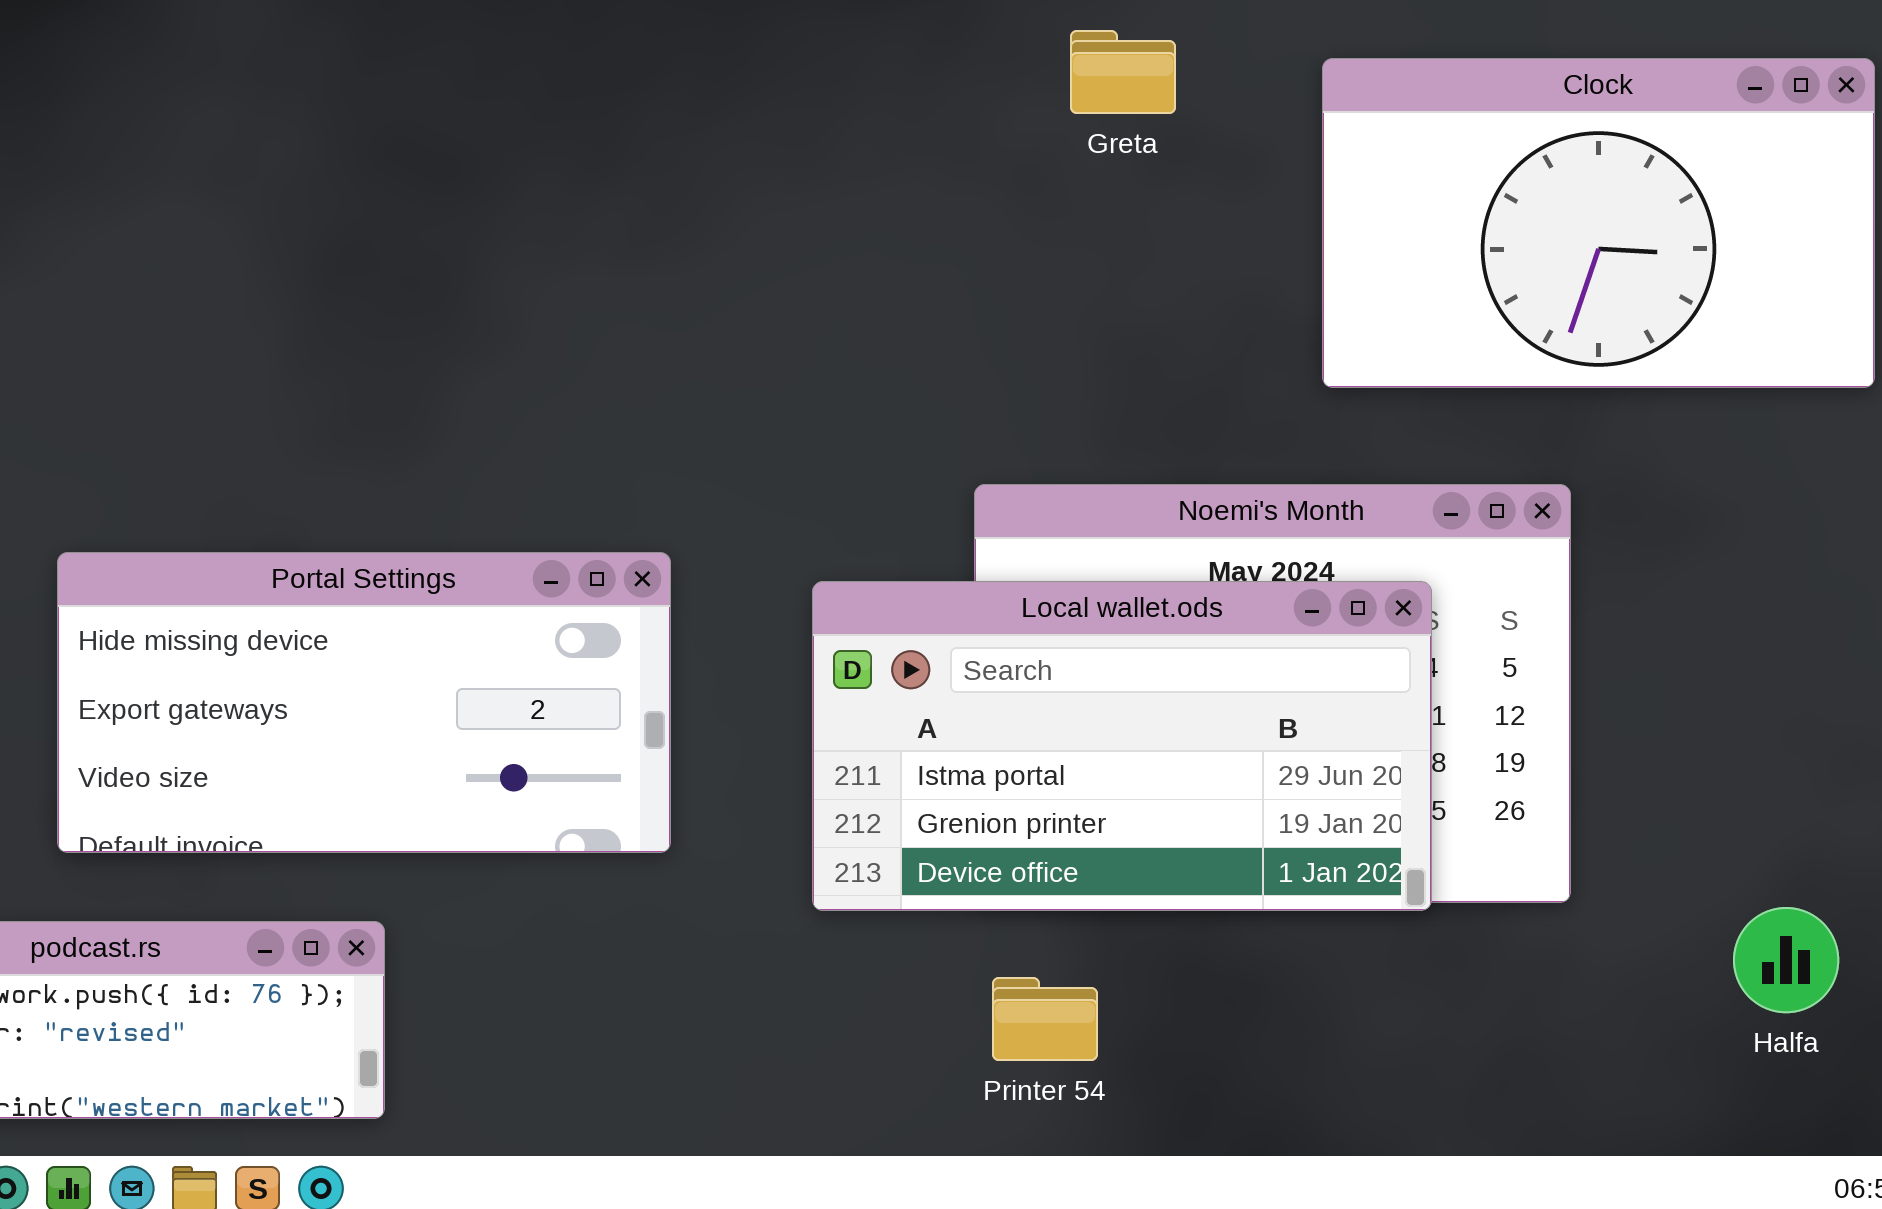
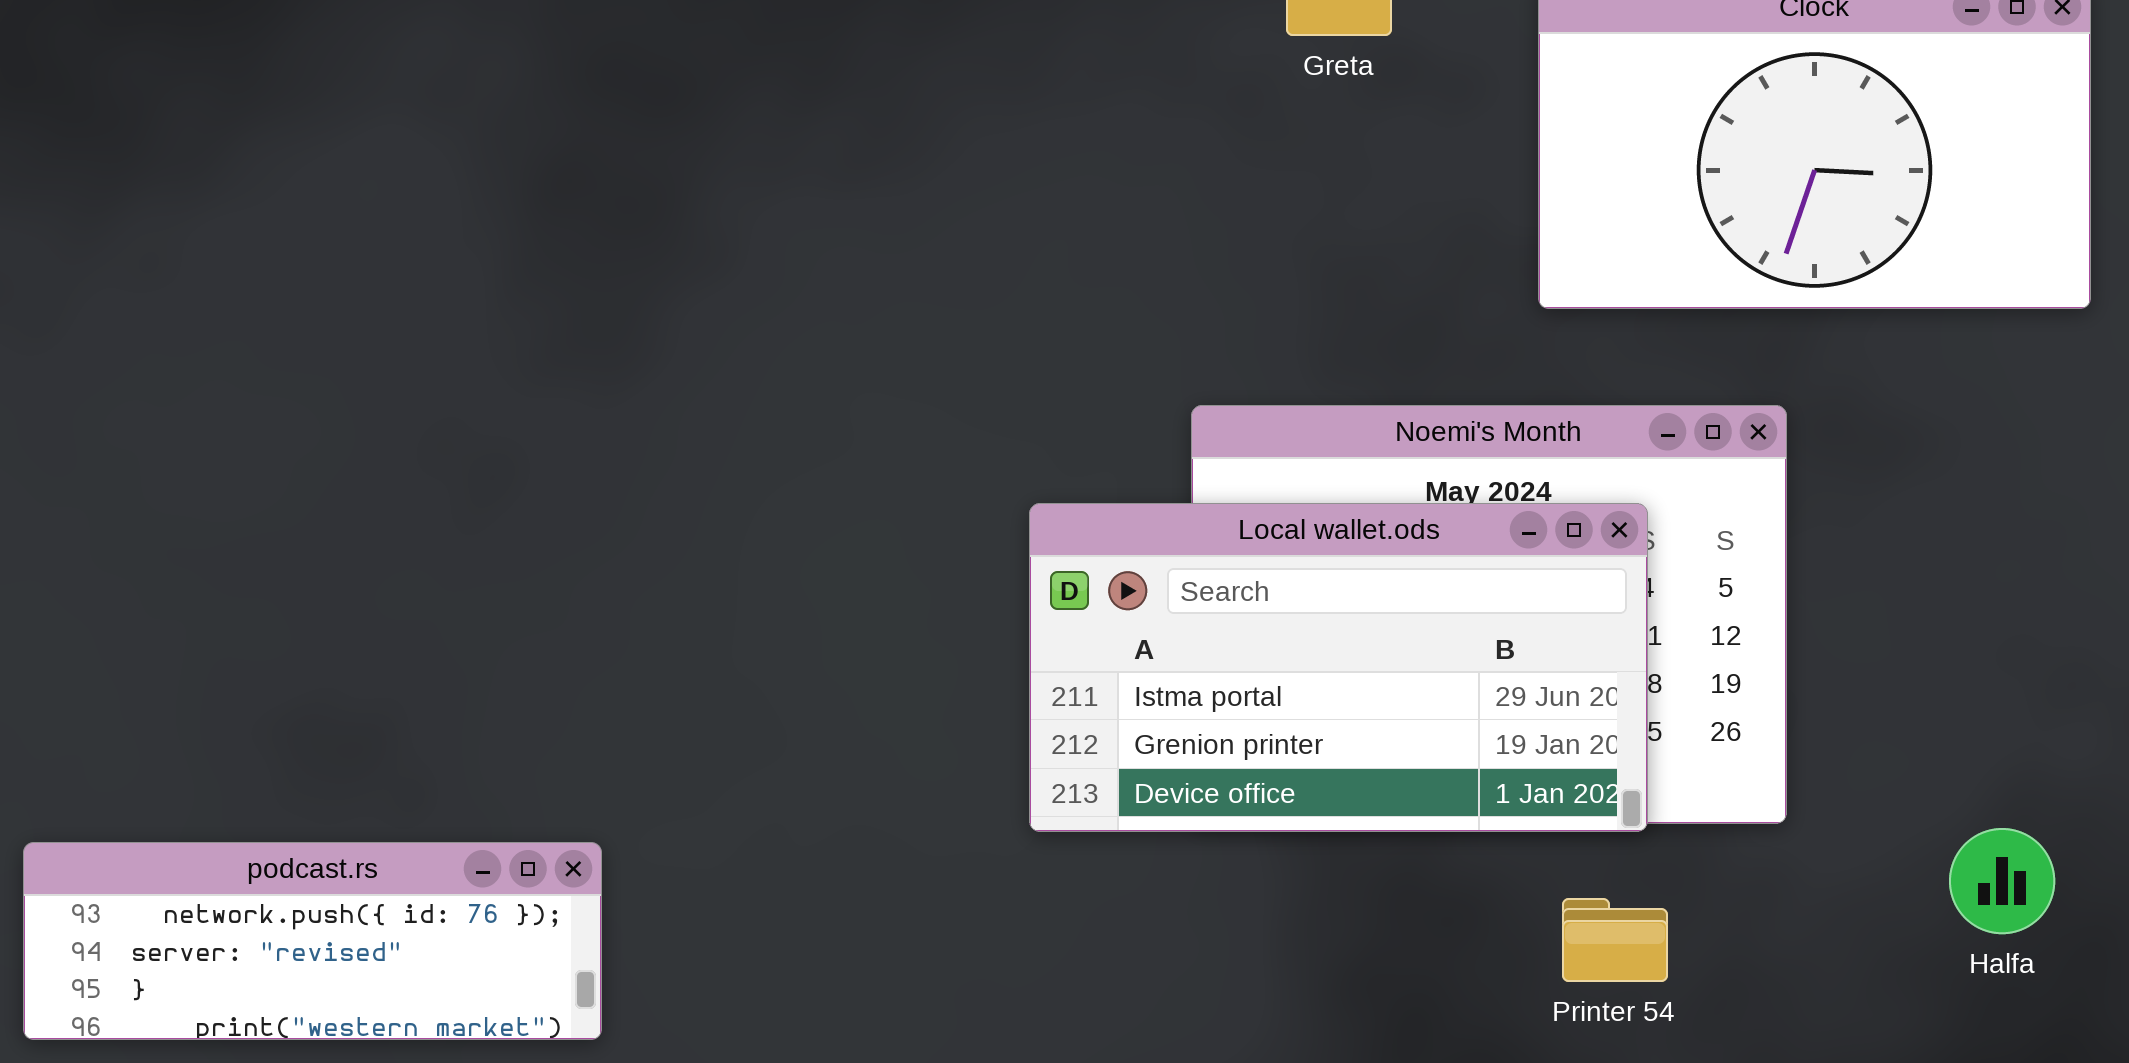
Portal Settings: [57,552,671,853] -> none, closed
Printer 54: [992,977,1098,1061] -> [1562,898,1668,982], moved

